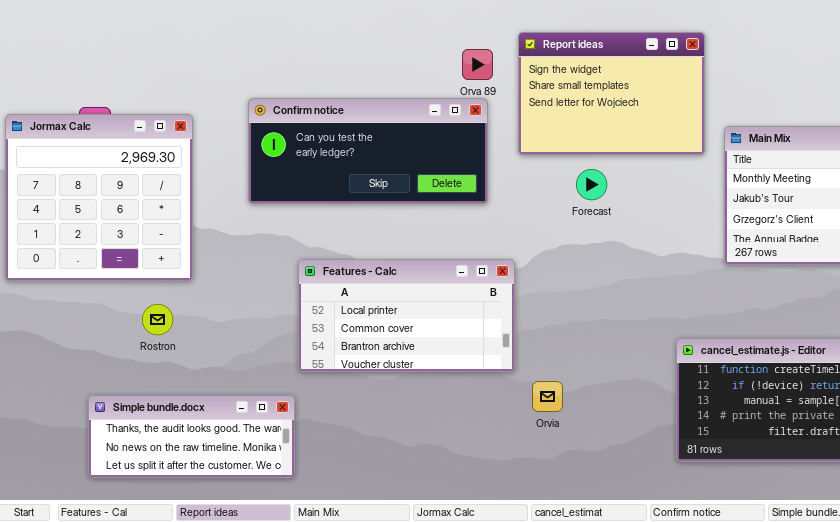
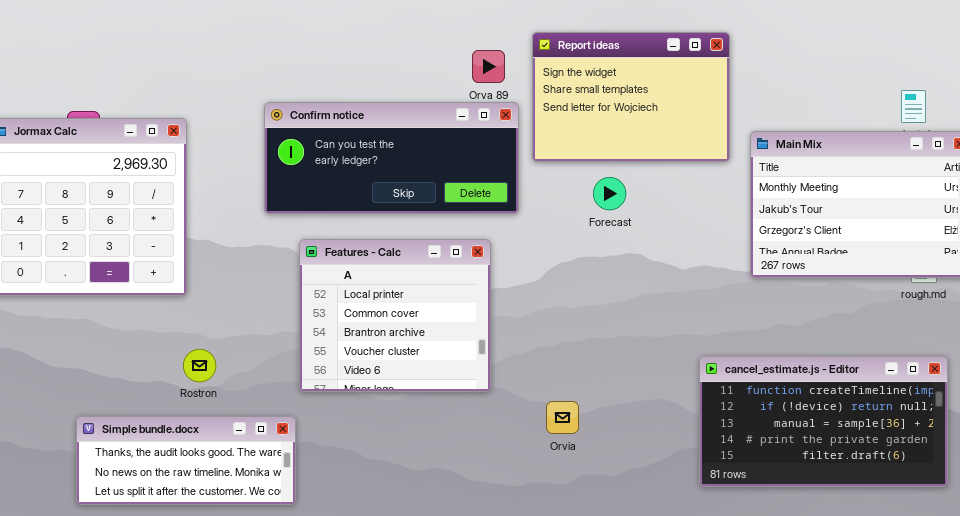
Confirm notice: [248,98,488,204] -> [264,102,519,214], moved
Features - Calc: [298,259,515,372] -> [299,239,491,392], resized
Rostron: [142,304,173,335] -> [183,349,216,382], moved

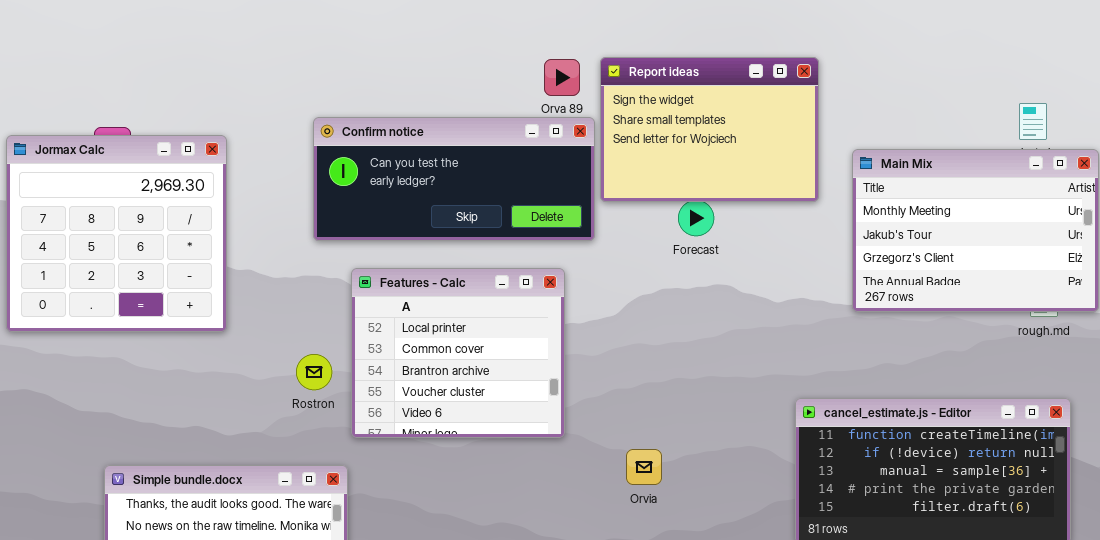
Report ideas: [532,32,730,162] -> [600,57,819,202], moved
Rostron: [183,349,216,382] -> [296,354,332,390], moved

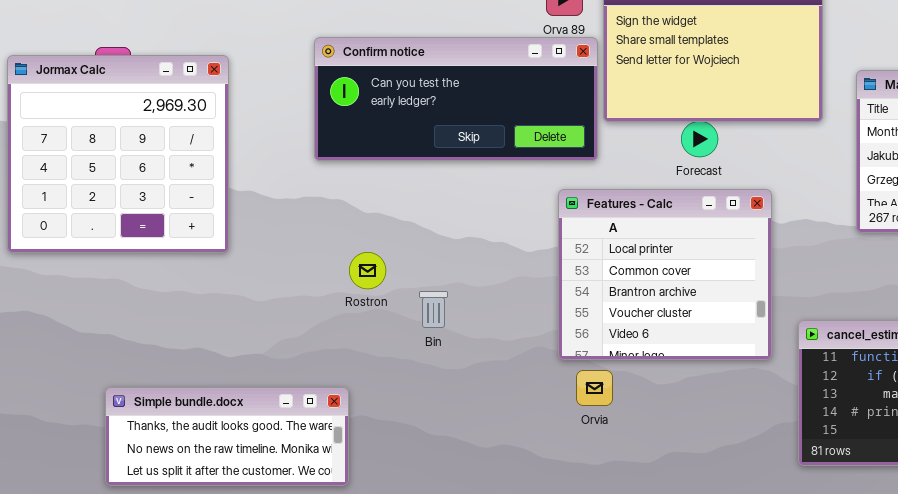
Features - Calc: [351,268,565,438] -> [558,189,772,360], moved
Rostron: [296,354,332,390] -> [349,252,386,289], moved
Orvia: [626,449,662,485] -> [576,370,613,406], moved

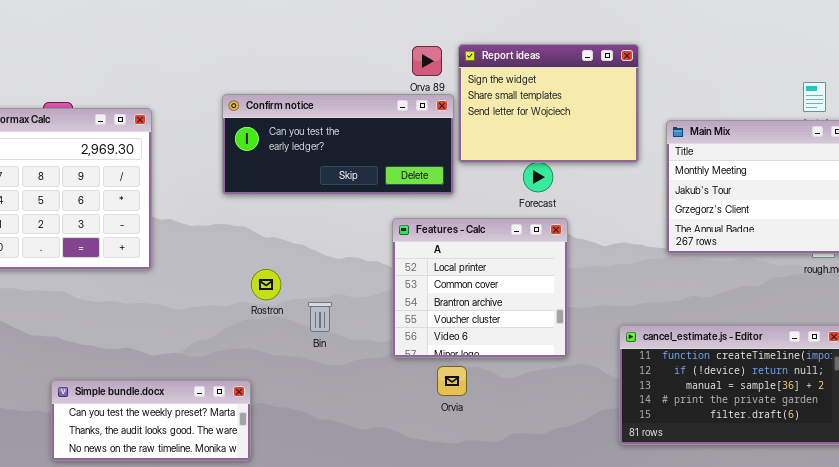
Features - Calc: [558,189,772,360] -> [392,218,568,358], moved
Simple bundle.docx: [105,387,349,486] -> [51,380,251,461], scrolled up 1 row

